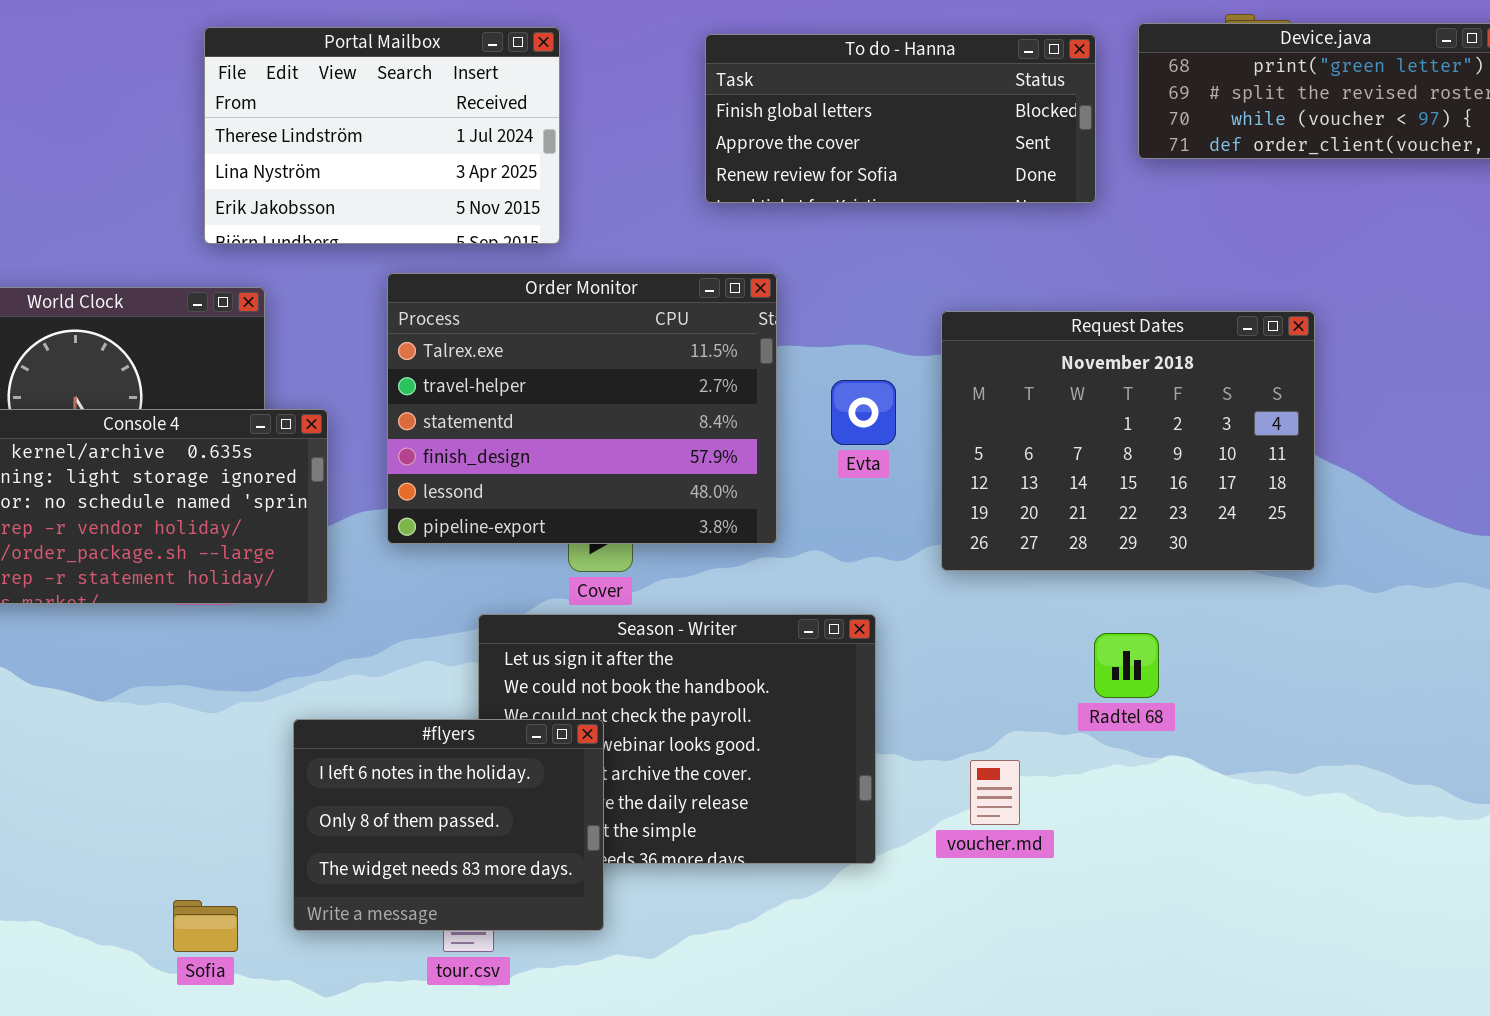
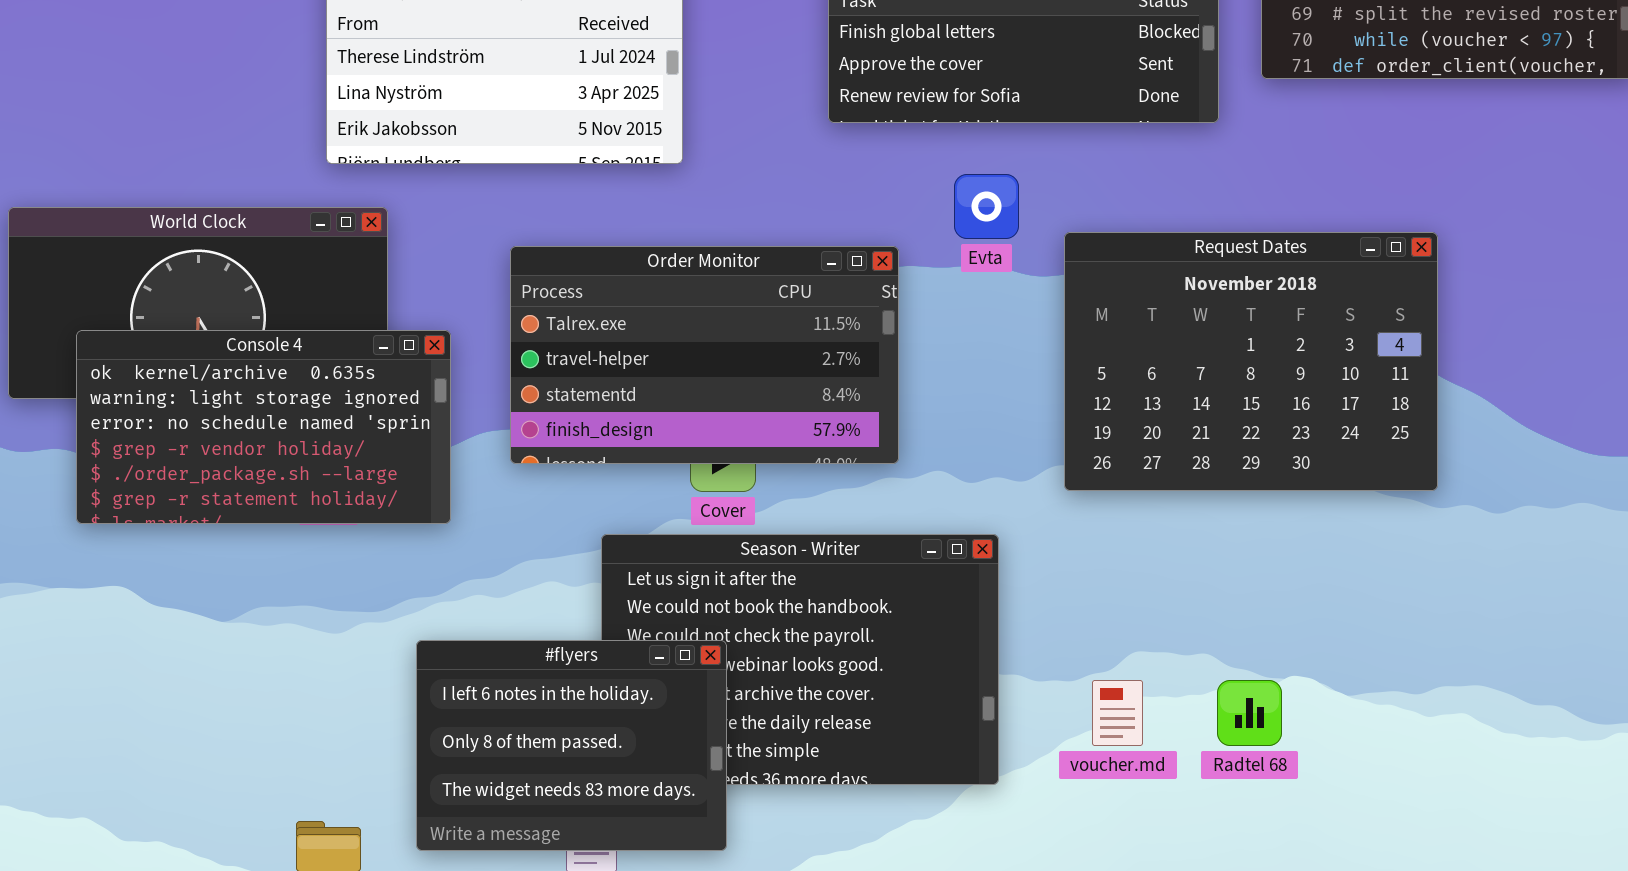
Order Monitor: [387,273,777,544] -> [510,246,899,464], resized
Evta: [831,380,896,445] -> [954,174,1019,239], moved
Radtel 68: [1094,633,1159,698] -> [1217,680,1282,746], moved

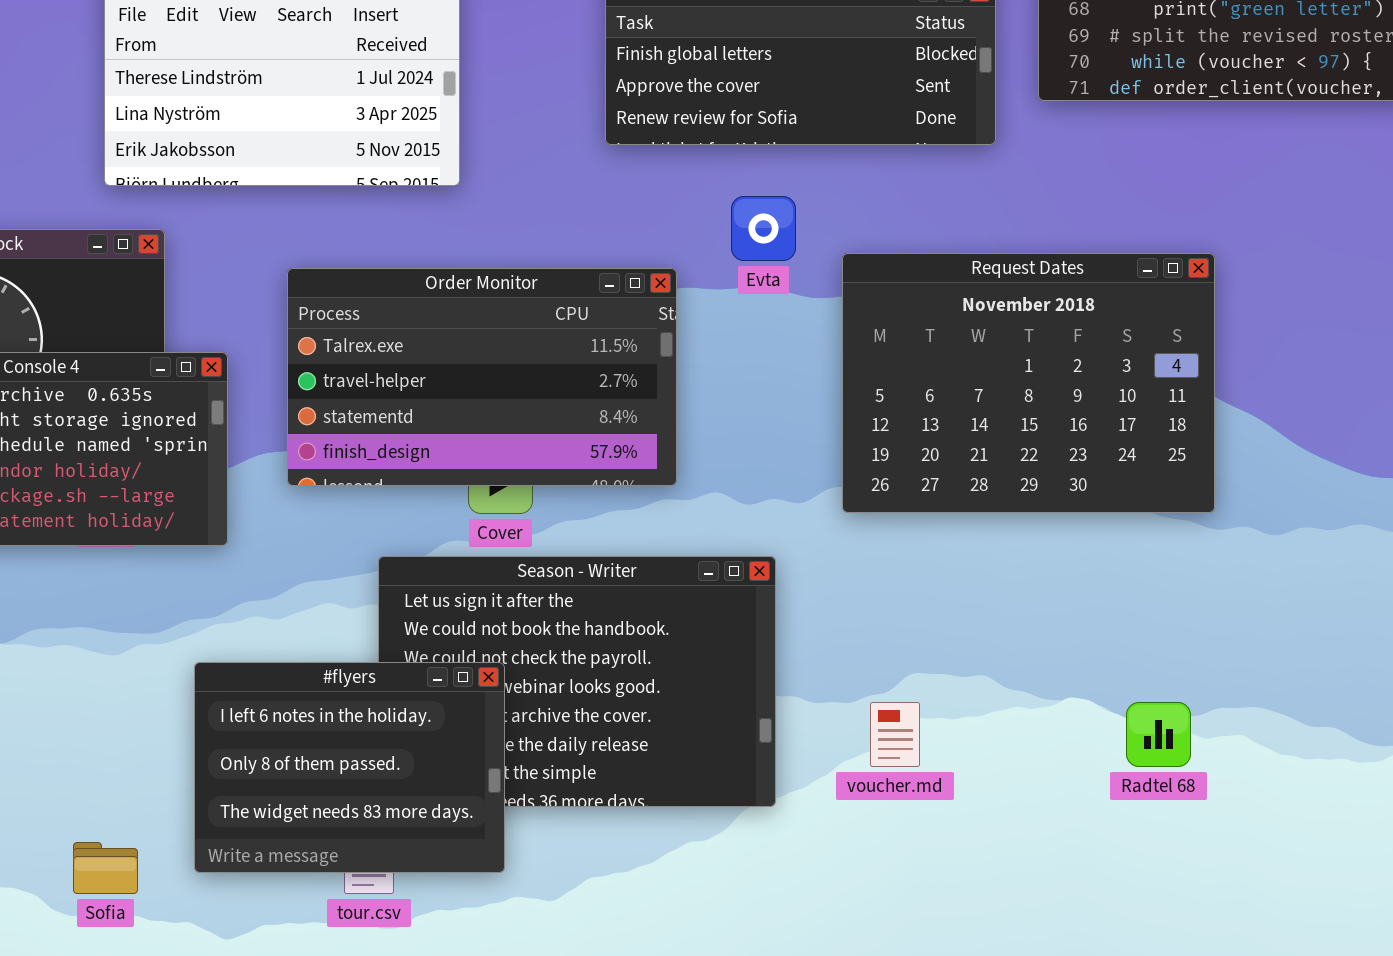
Radtel 68: [1217,680,1282,746] -> [1126,702,1191,767], moved

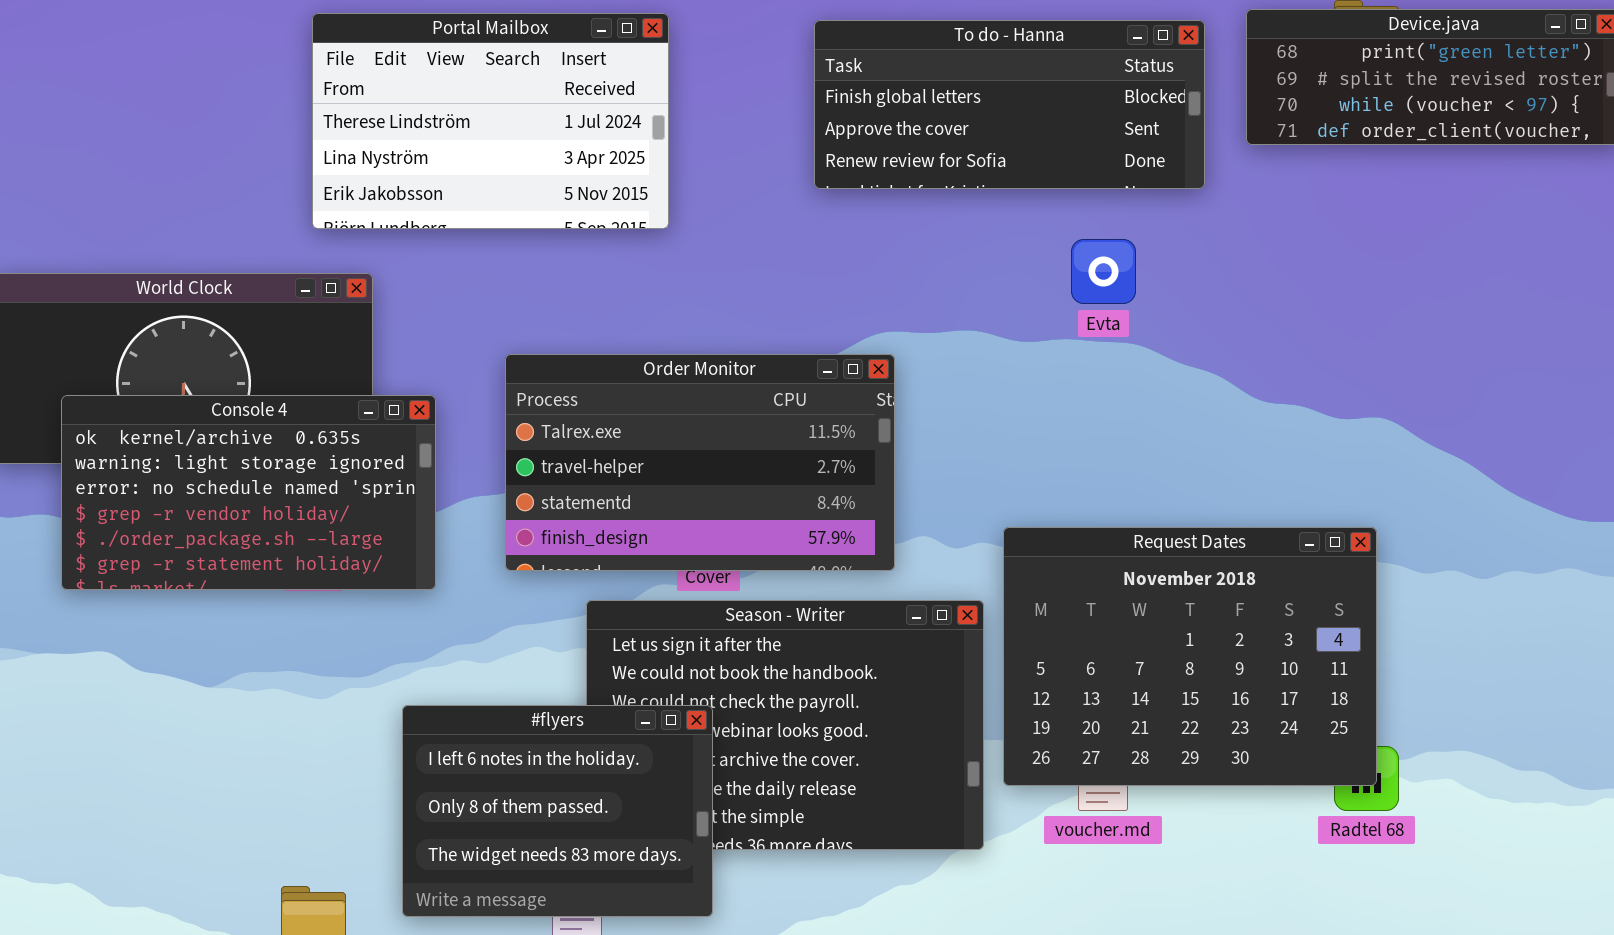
Evta: [731,196,796,261] -> [1071,239,1136,304], moved
Request Dates: [842,253,1215,513] -> [1003,527,1377,786], moved
Order Monitor: [287,268,677,486] -> [505,354,895,571], moved

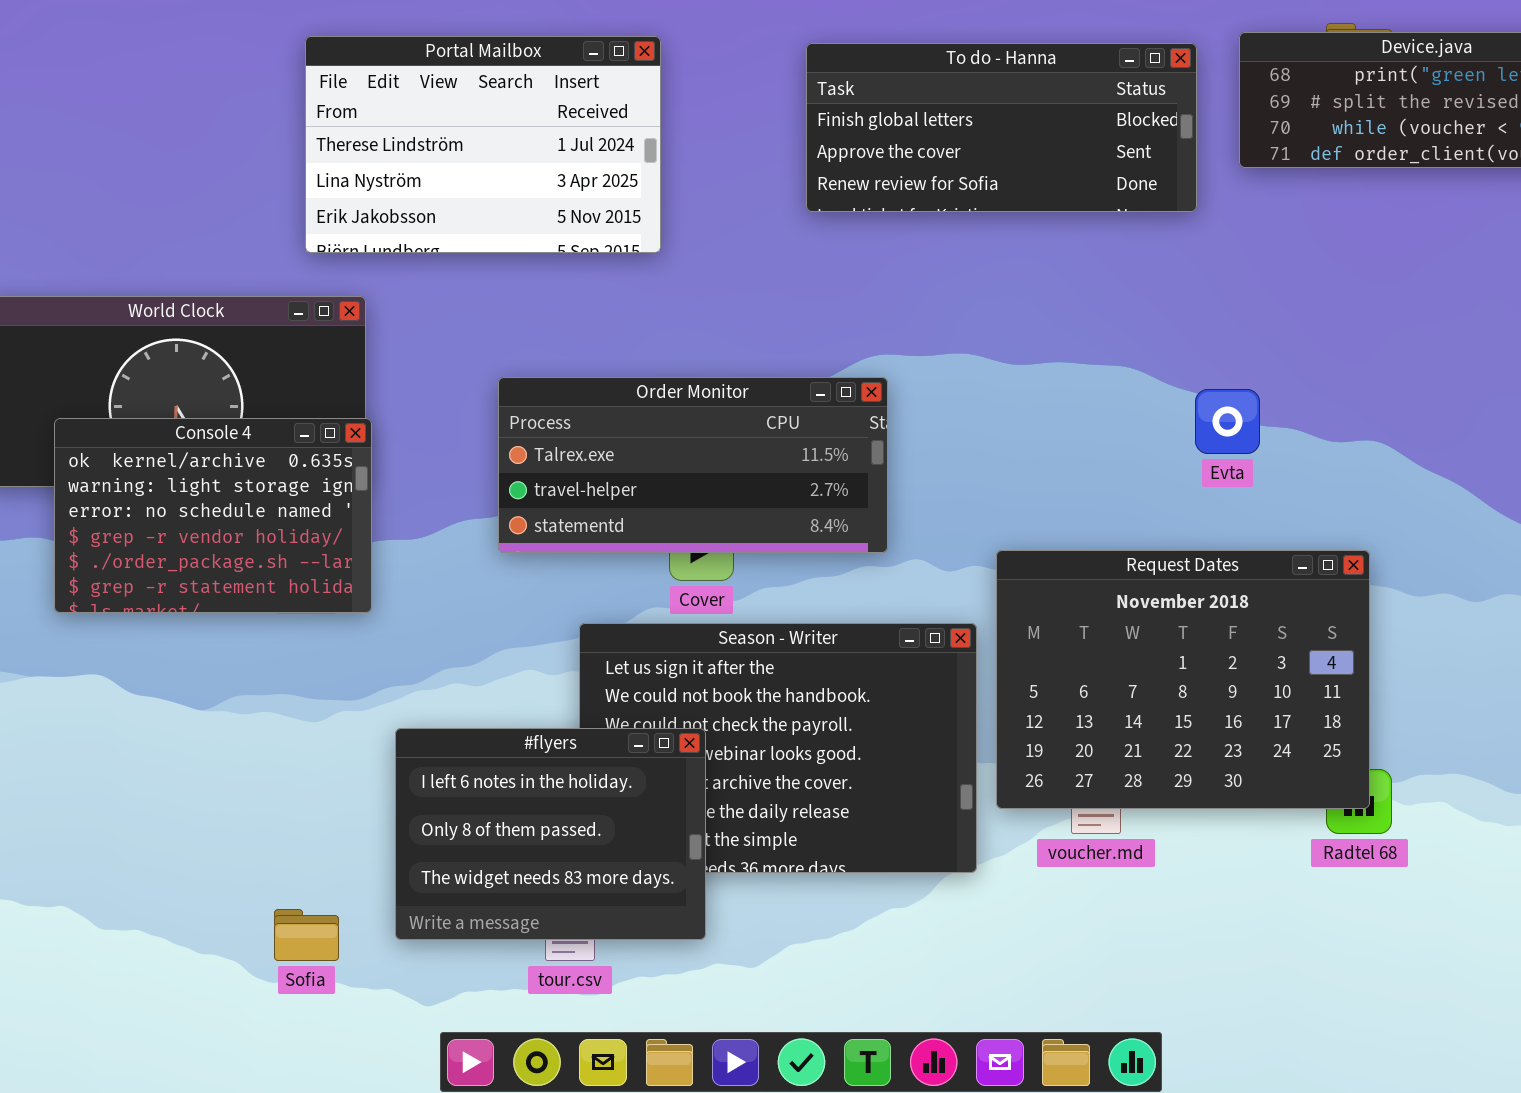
Evta: [1071,239,1136,304] -> [1195,389,1260,454], moved
Order Monitor: [505,354,895,571] -> [498,377,888,553], resized
Console 4: [61,395,436,590] -> [54,418,372,613], resized

